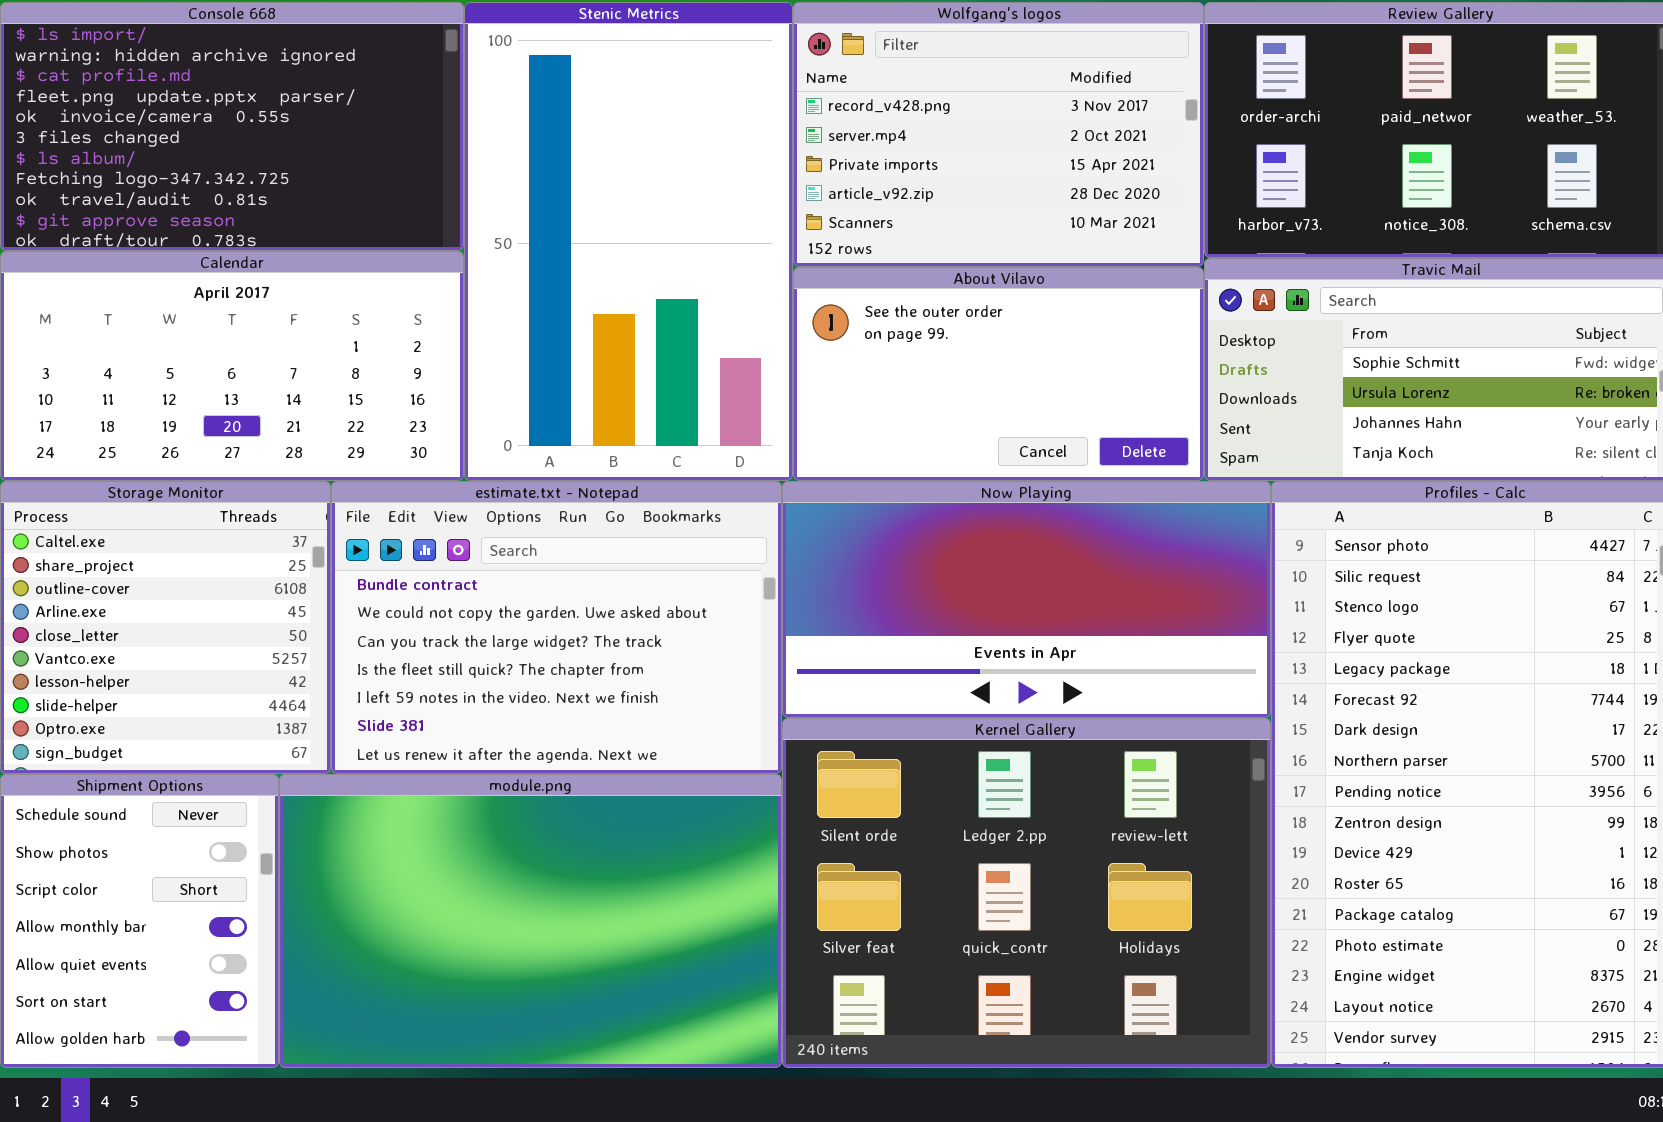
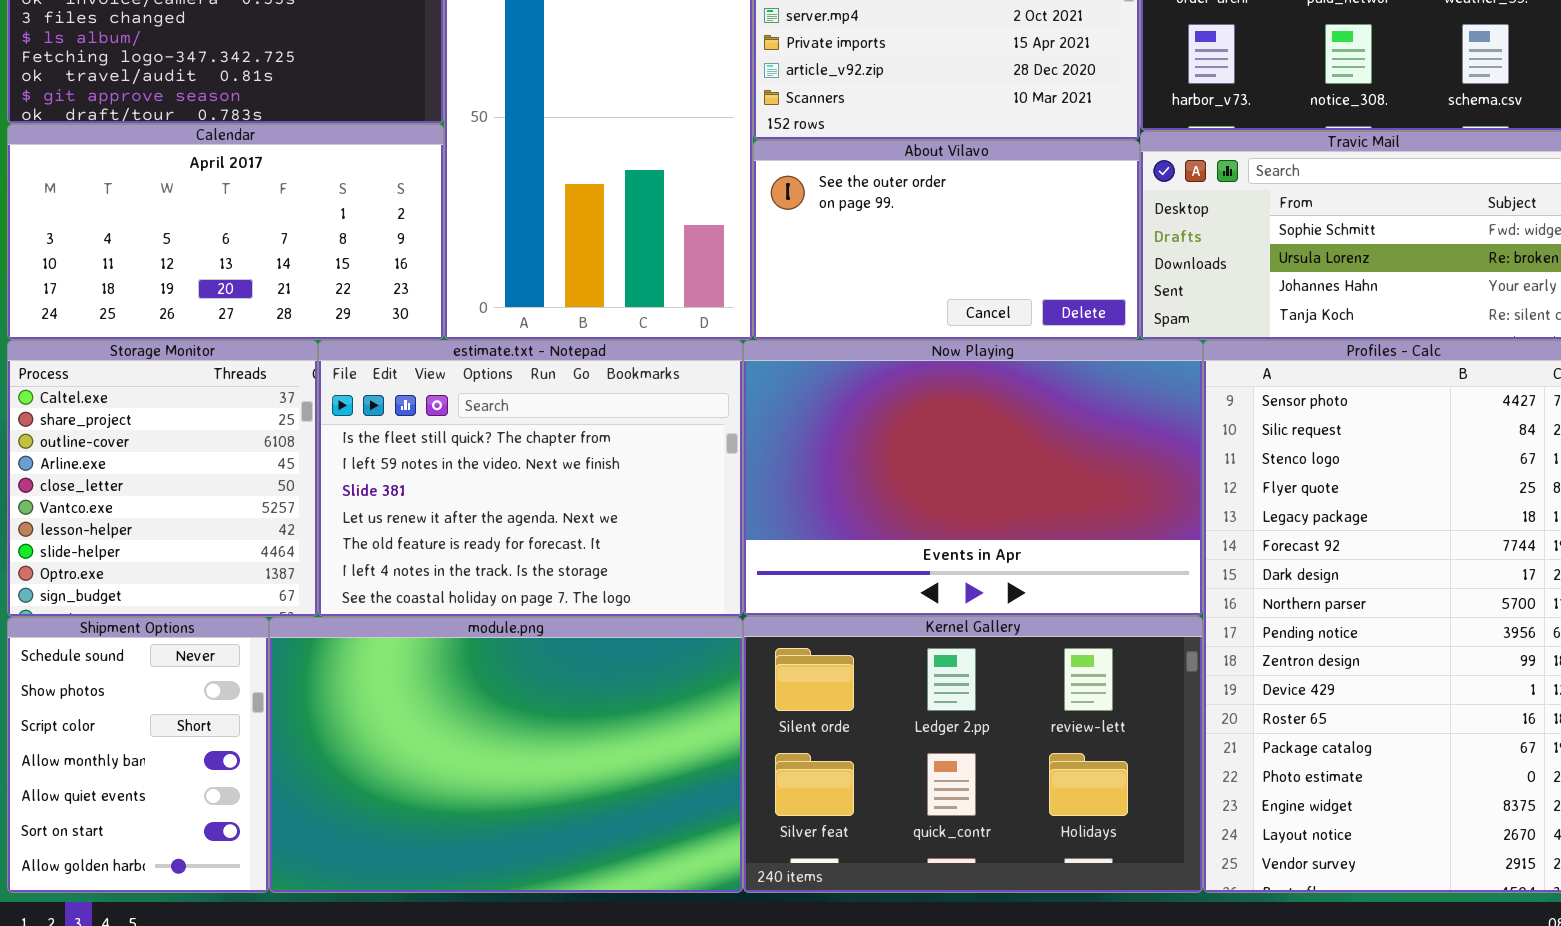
estimate.txt - Notepad: [331,481,782,774] -> [318,340,743,617], scrolled down 3 rows
Now Playing: [782,481,1271,718] -> [743,340,1203,616], resized
Kernel Gallery: [782,718,1271,1068] -> [743,616,1203,893], resized

